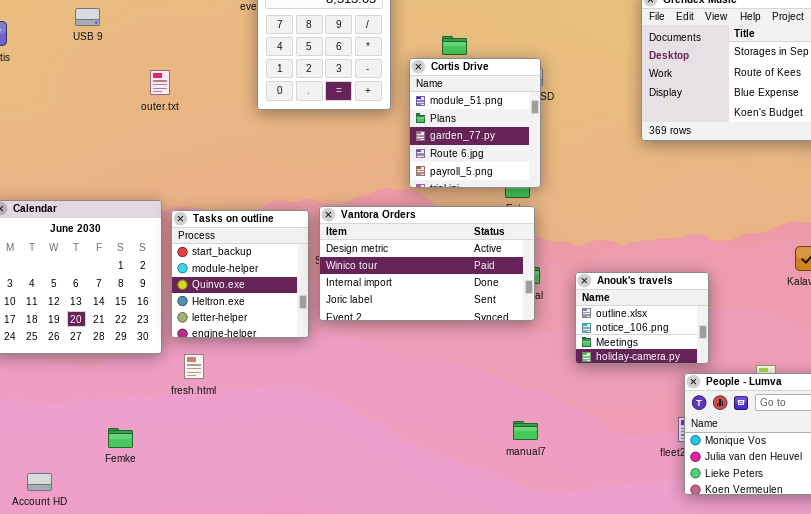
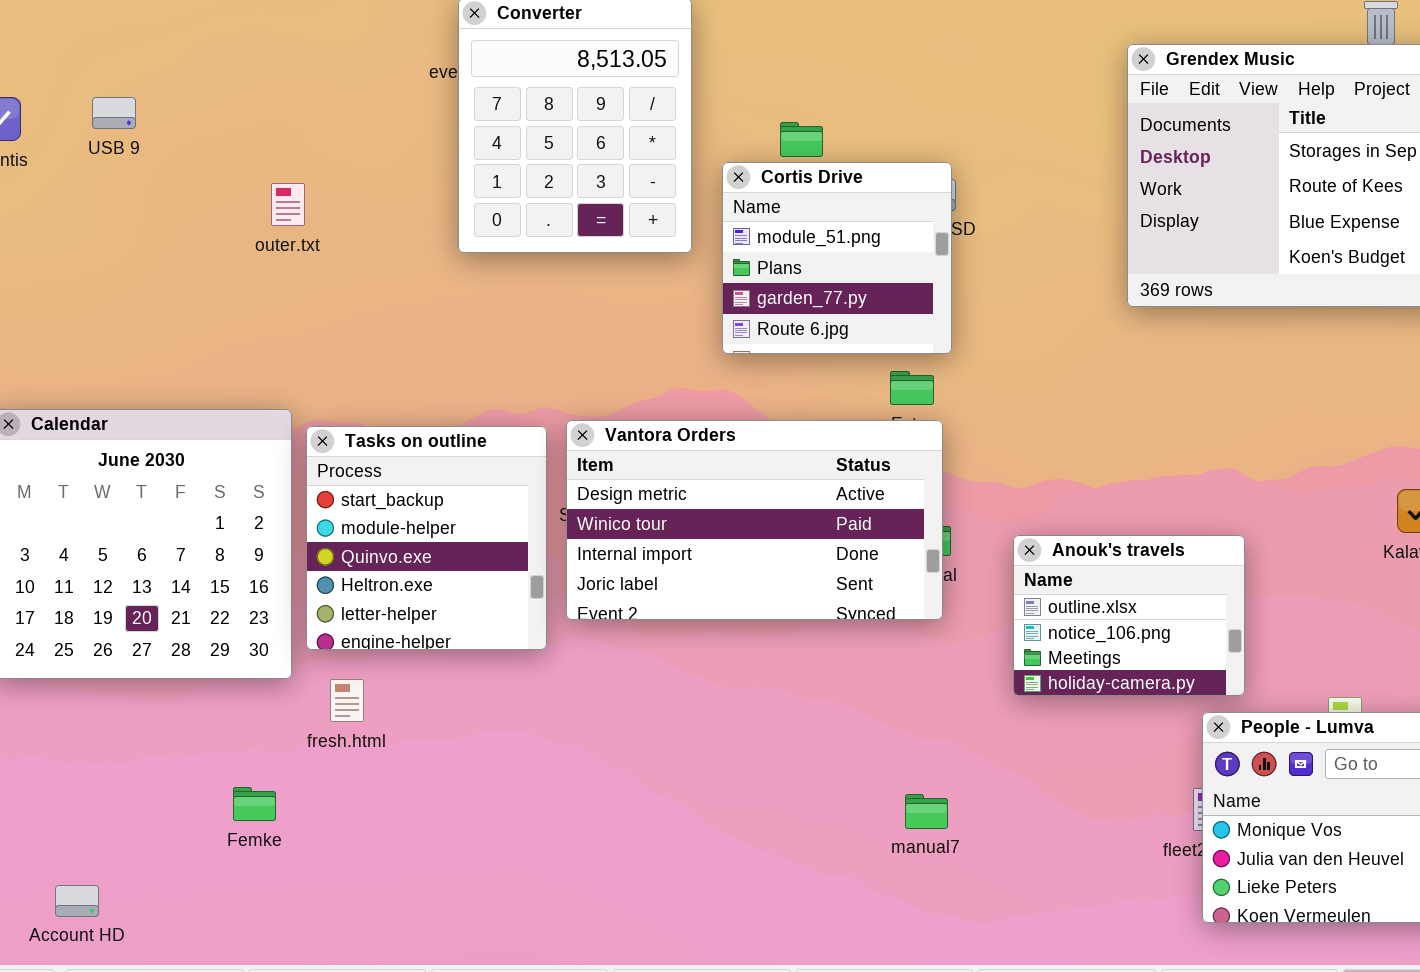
USB 9: [75,8,100,26] -> [92,97,136,129], moved
Cortis Drive: [409,58,541,188] -> [722,162,952,354], resized
Femke: [108,428,133,448] -> [233,787,276,821], moved

